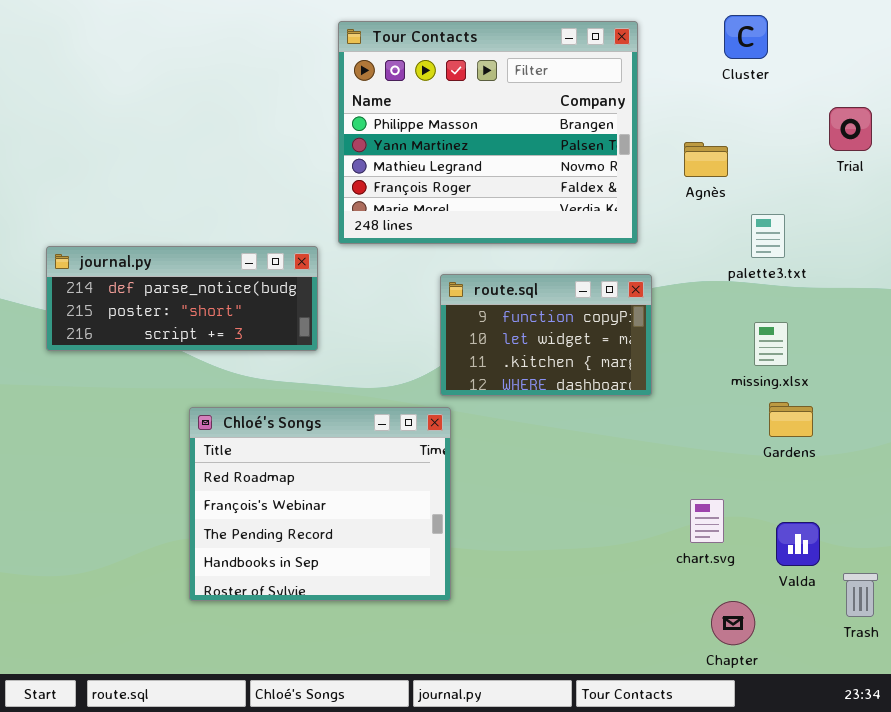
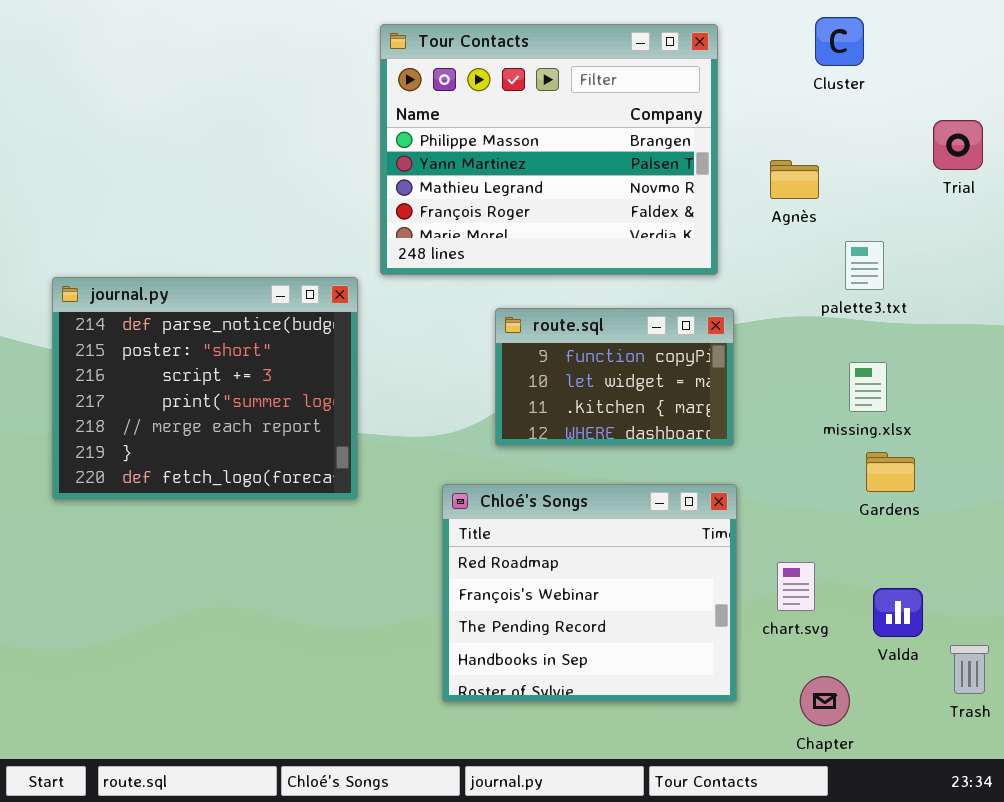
journal.py: [46,246,318,351] -> [52,277,358,500], resized
Chloé's Songs: [189,407,451,601] -> [442,484,737,702], moved

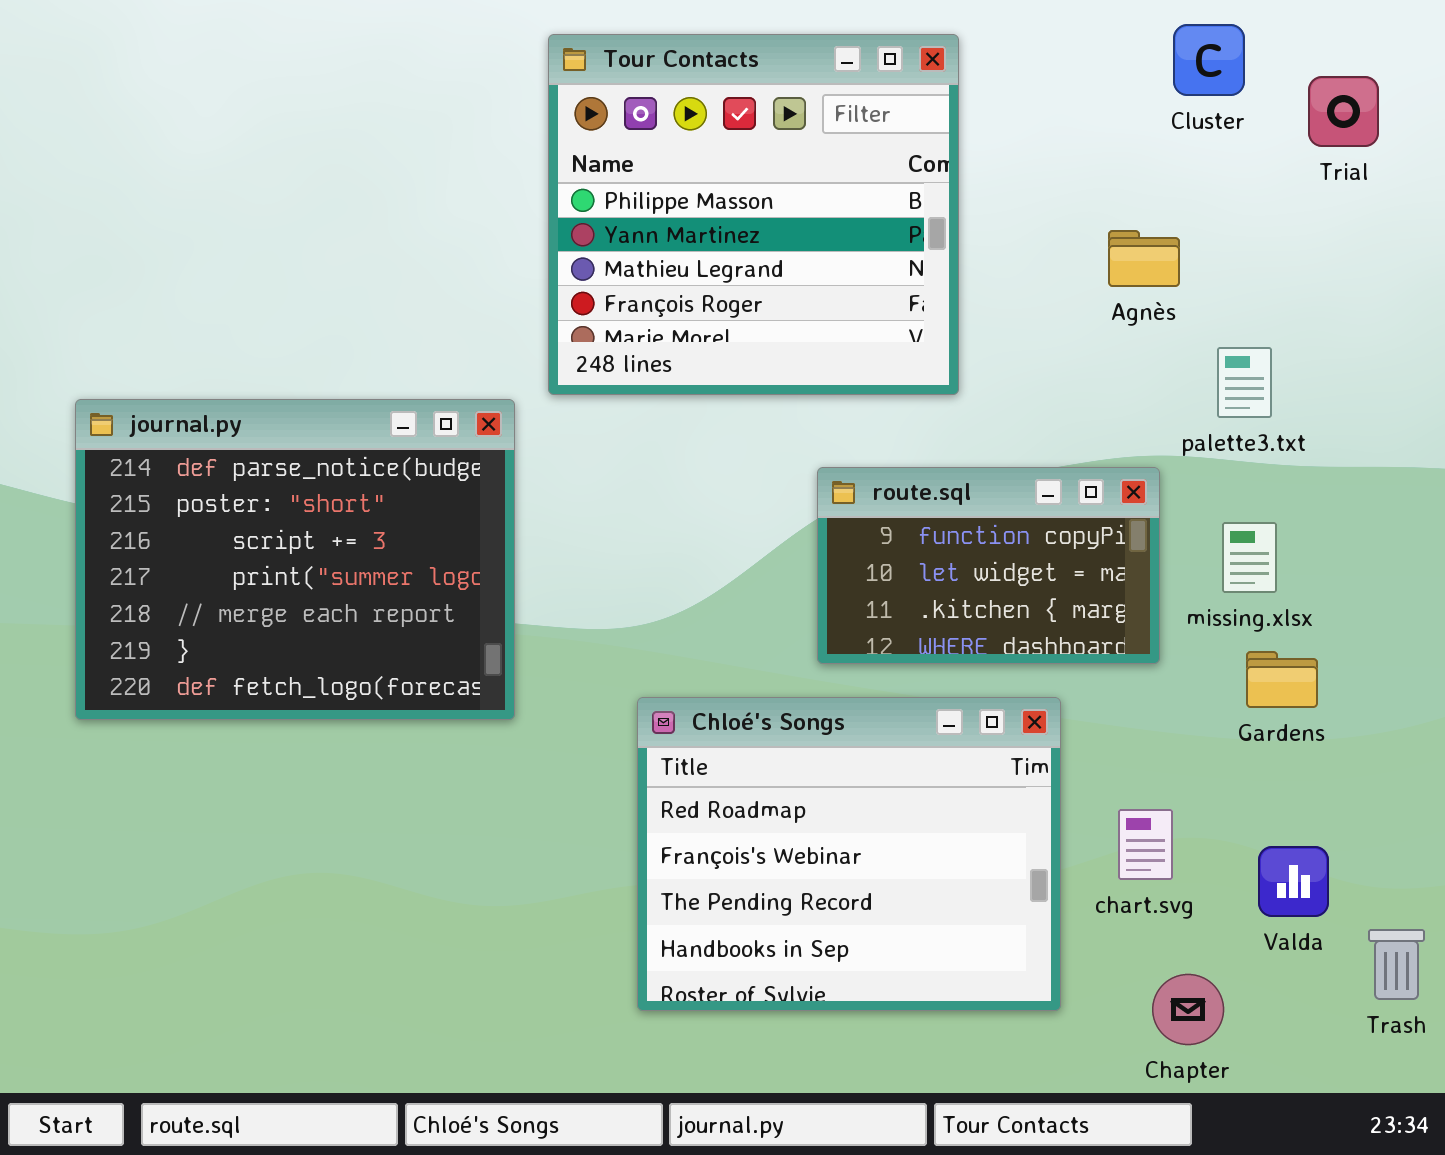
Tour Contacts: [380,24,718,275] -> [548,34,959,395], resized
Trial: [933,120,983,170] -> [1308,76,1379,147], moved
route.sql: [495,308,734,446] -> [817,467,1160,664], moved

